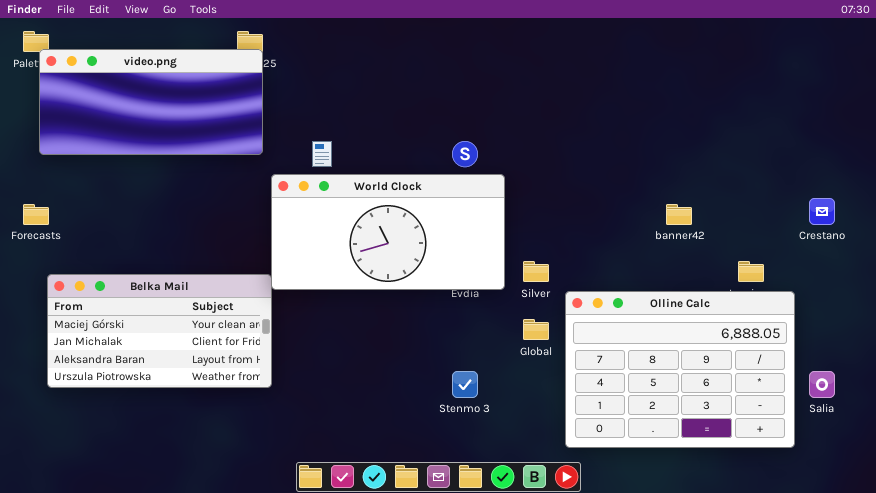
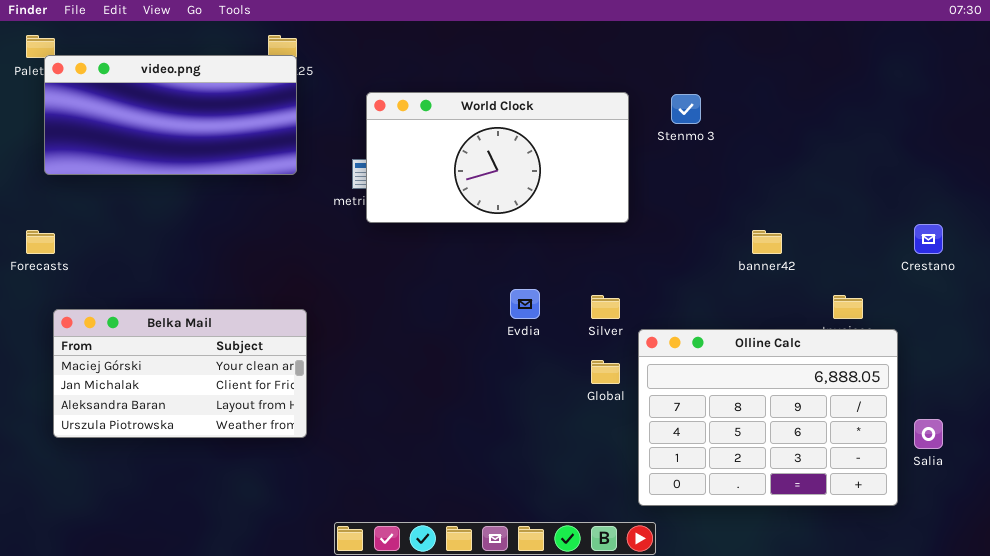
World Clock: [271,174,505,290] -> [366,92,629,223], moved
Stenmo 3: [452,371,478,398] -> [671,94,701,124], moved

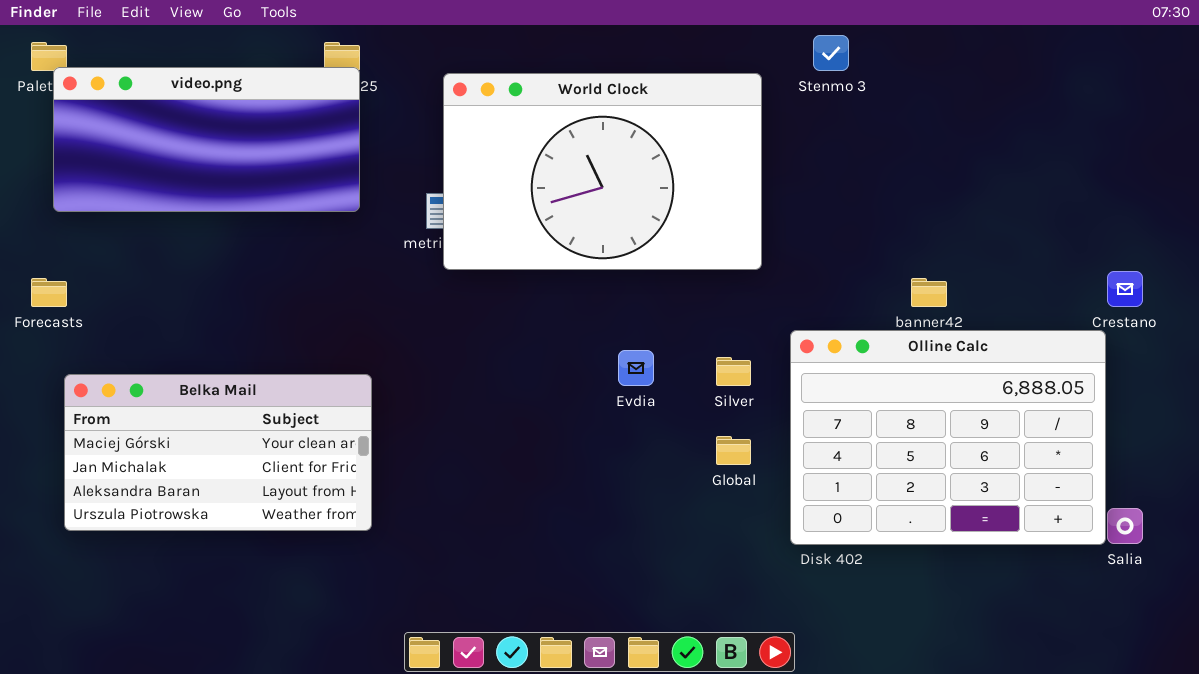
World Clock: [366,92,629,223] -> [443,73,762,270], resized
Stenmo 3: [671,94,701,124] -> [813,35,849,71], moved
Olline Calc: [638,329,898,506] -> [790,330,1106,545], moved

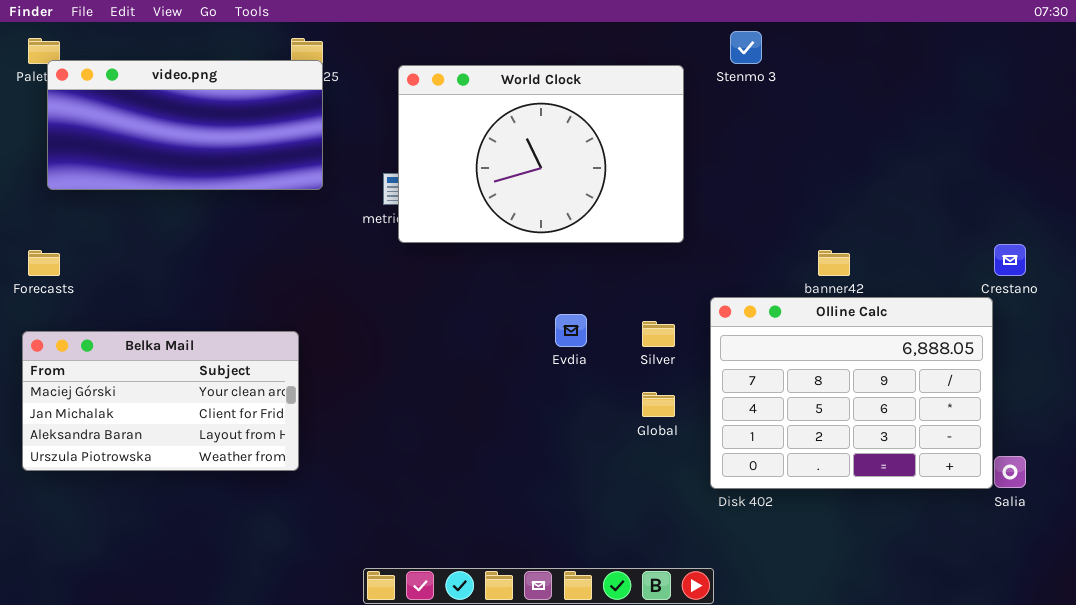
Belka Mail: [64,374,372,531] -> [22,331,299,471], moved

